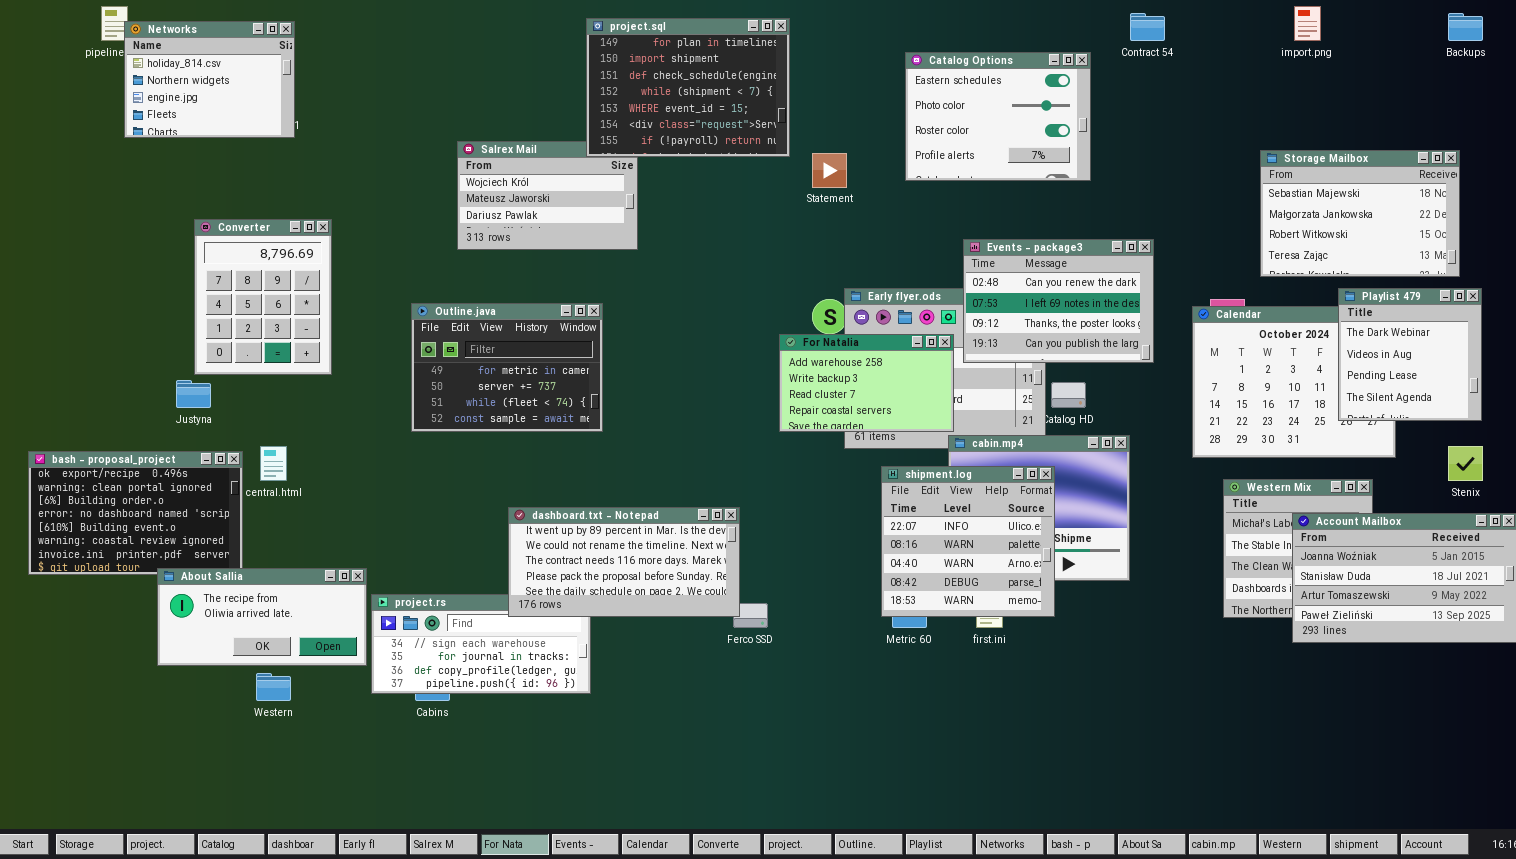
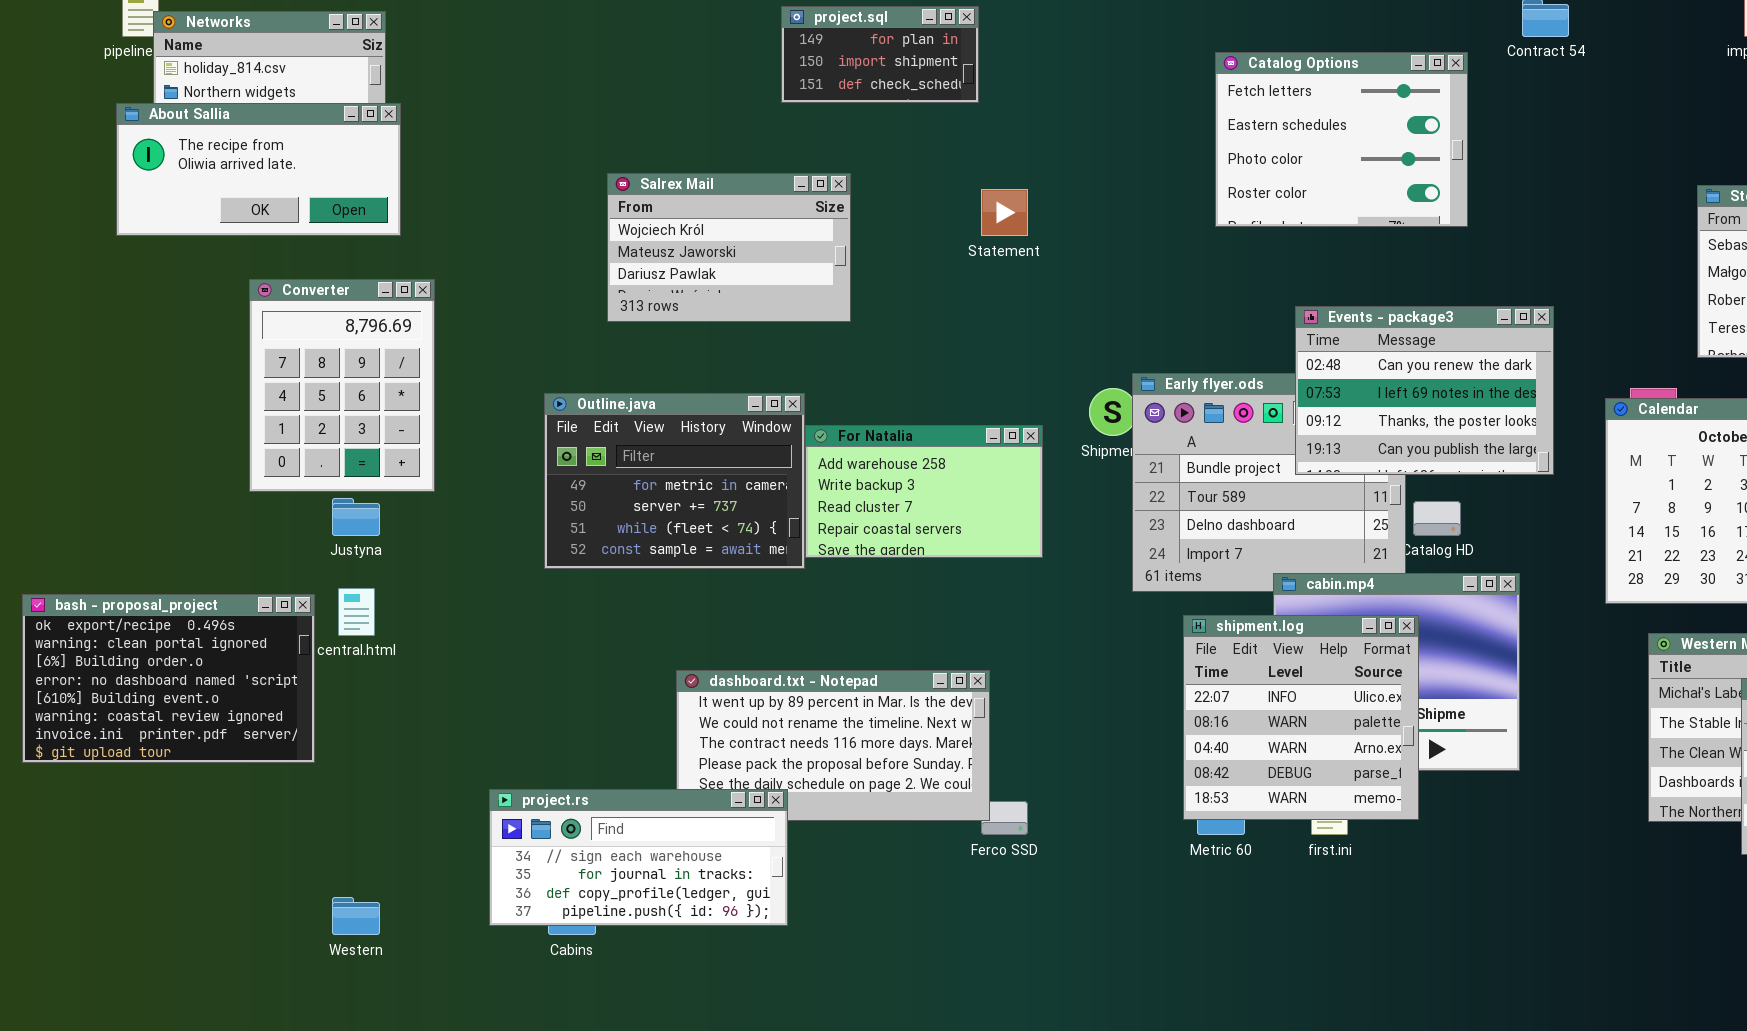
project.sql: [586,18,790,157] -> [781,6,979,103], resized
Catalog Options: [905,52,1091,181] -> [1215,52,1468,227], scrolled up 1 row
Statement: [812,153,847,188] -> [981,189,1028,236], moved
For Natalia: [779,334,954,432] -> [805,425,1043,558], moved
Justyna: [176,380,211,408] -> [332,498,380,536], moved
About Sallia: [157,568,367,666] -> [116,103,401,236], moved
project.rs: [371,594,591,694] -> [489,789,788,926], raised

